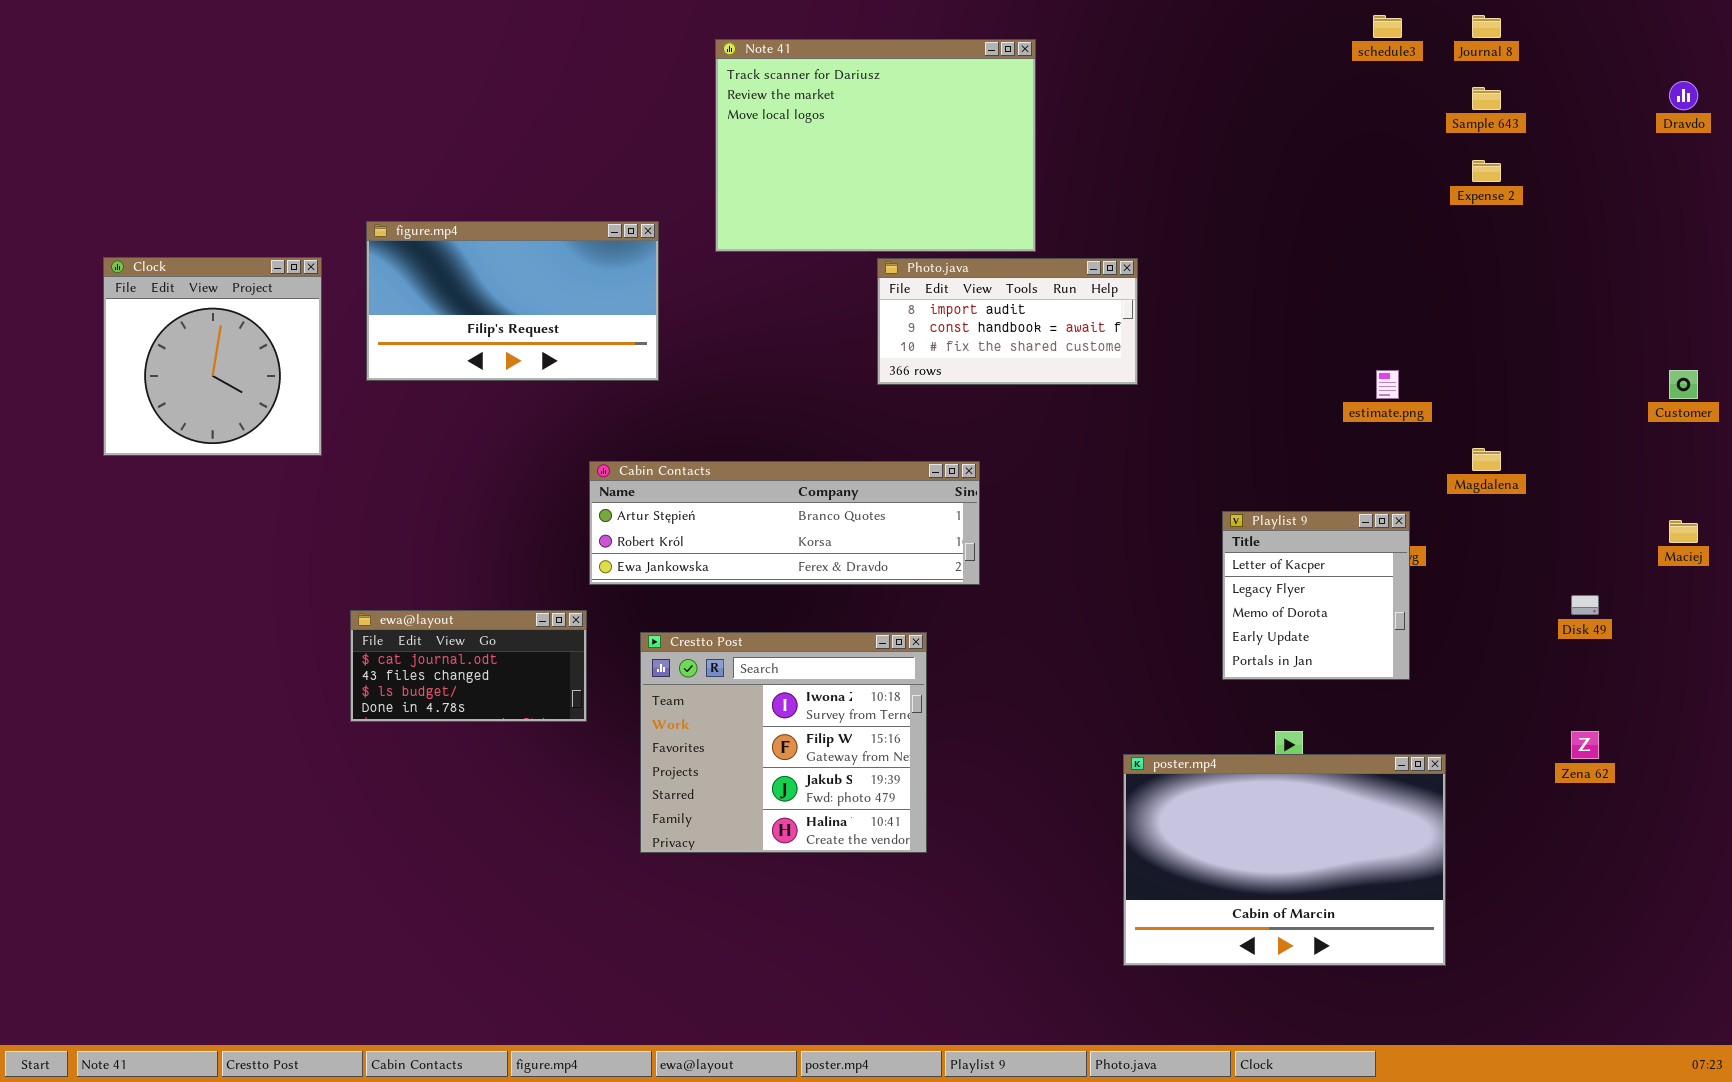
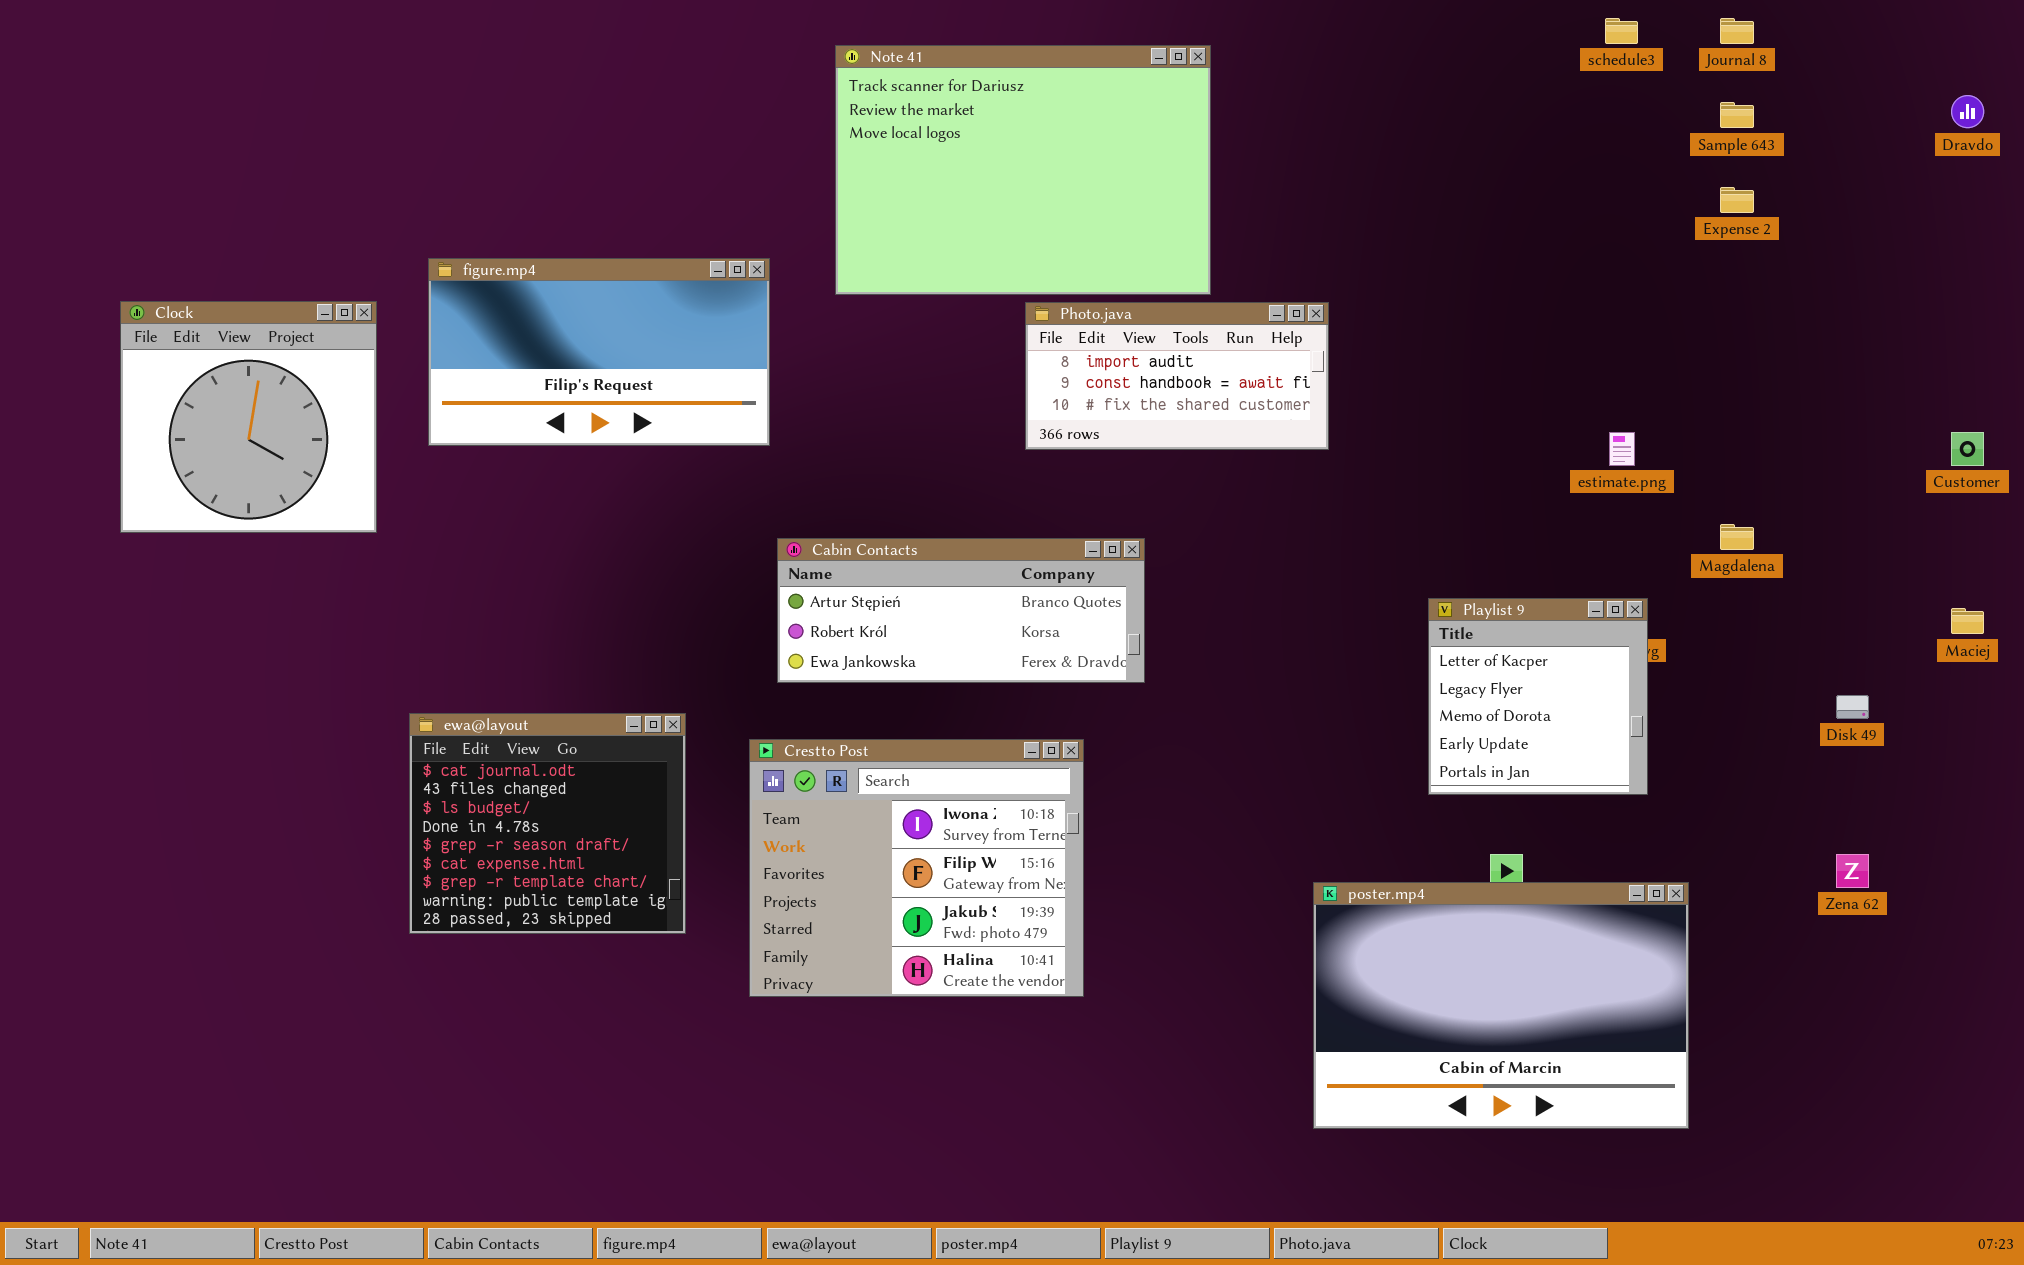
Cabin Contacts: [589,461,980,585] -> [777,538,1145,683], resized
ewa@layout: [350,610,587,722] -> [409,713,686,934], resized

